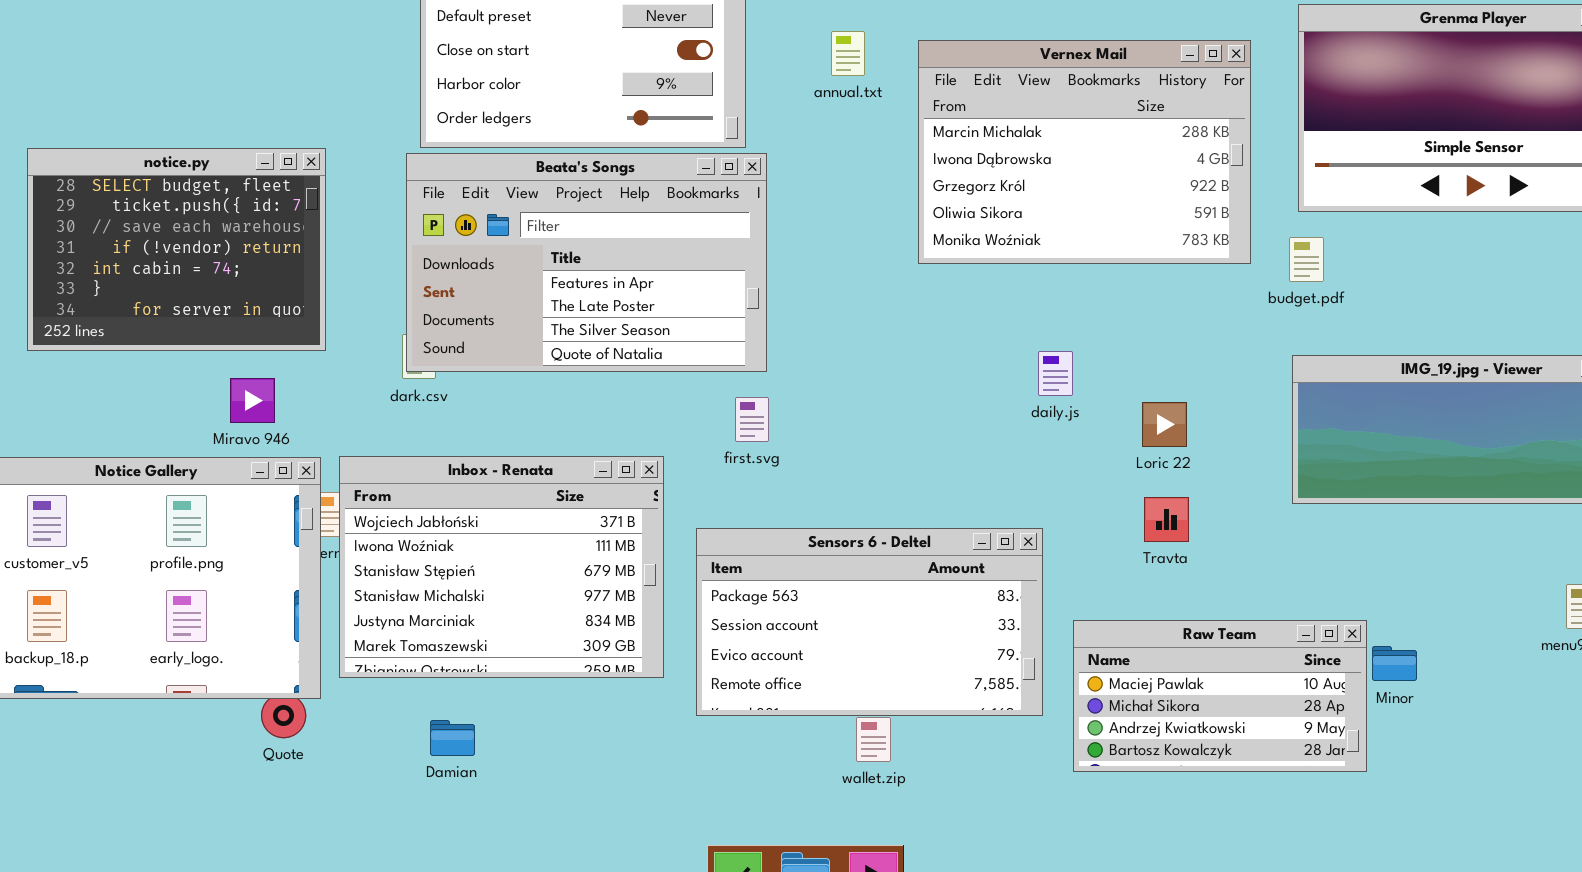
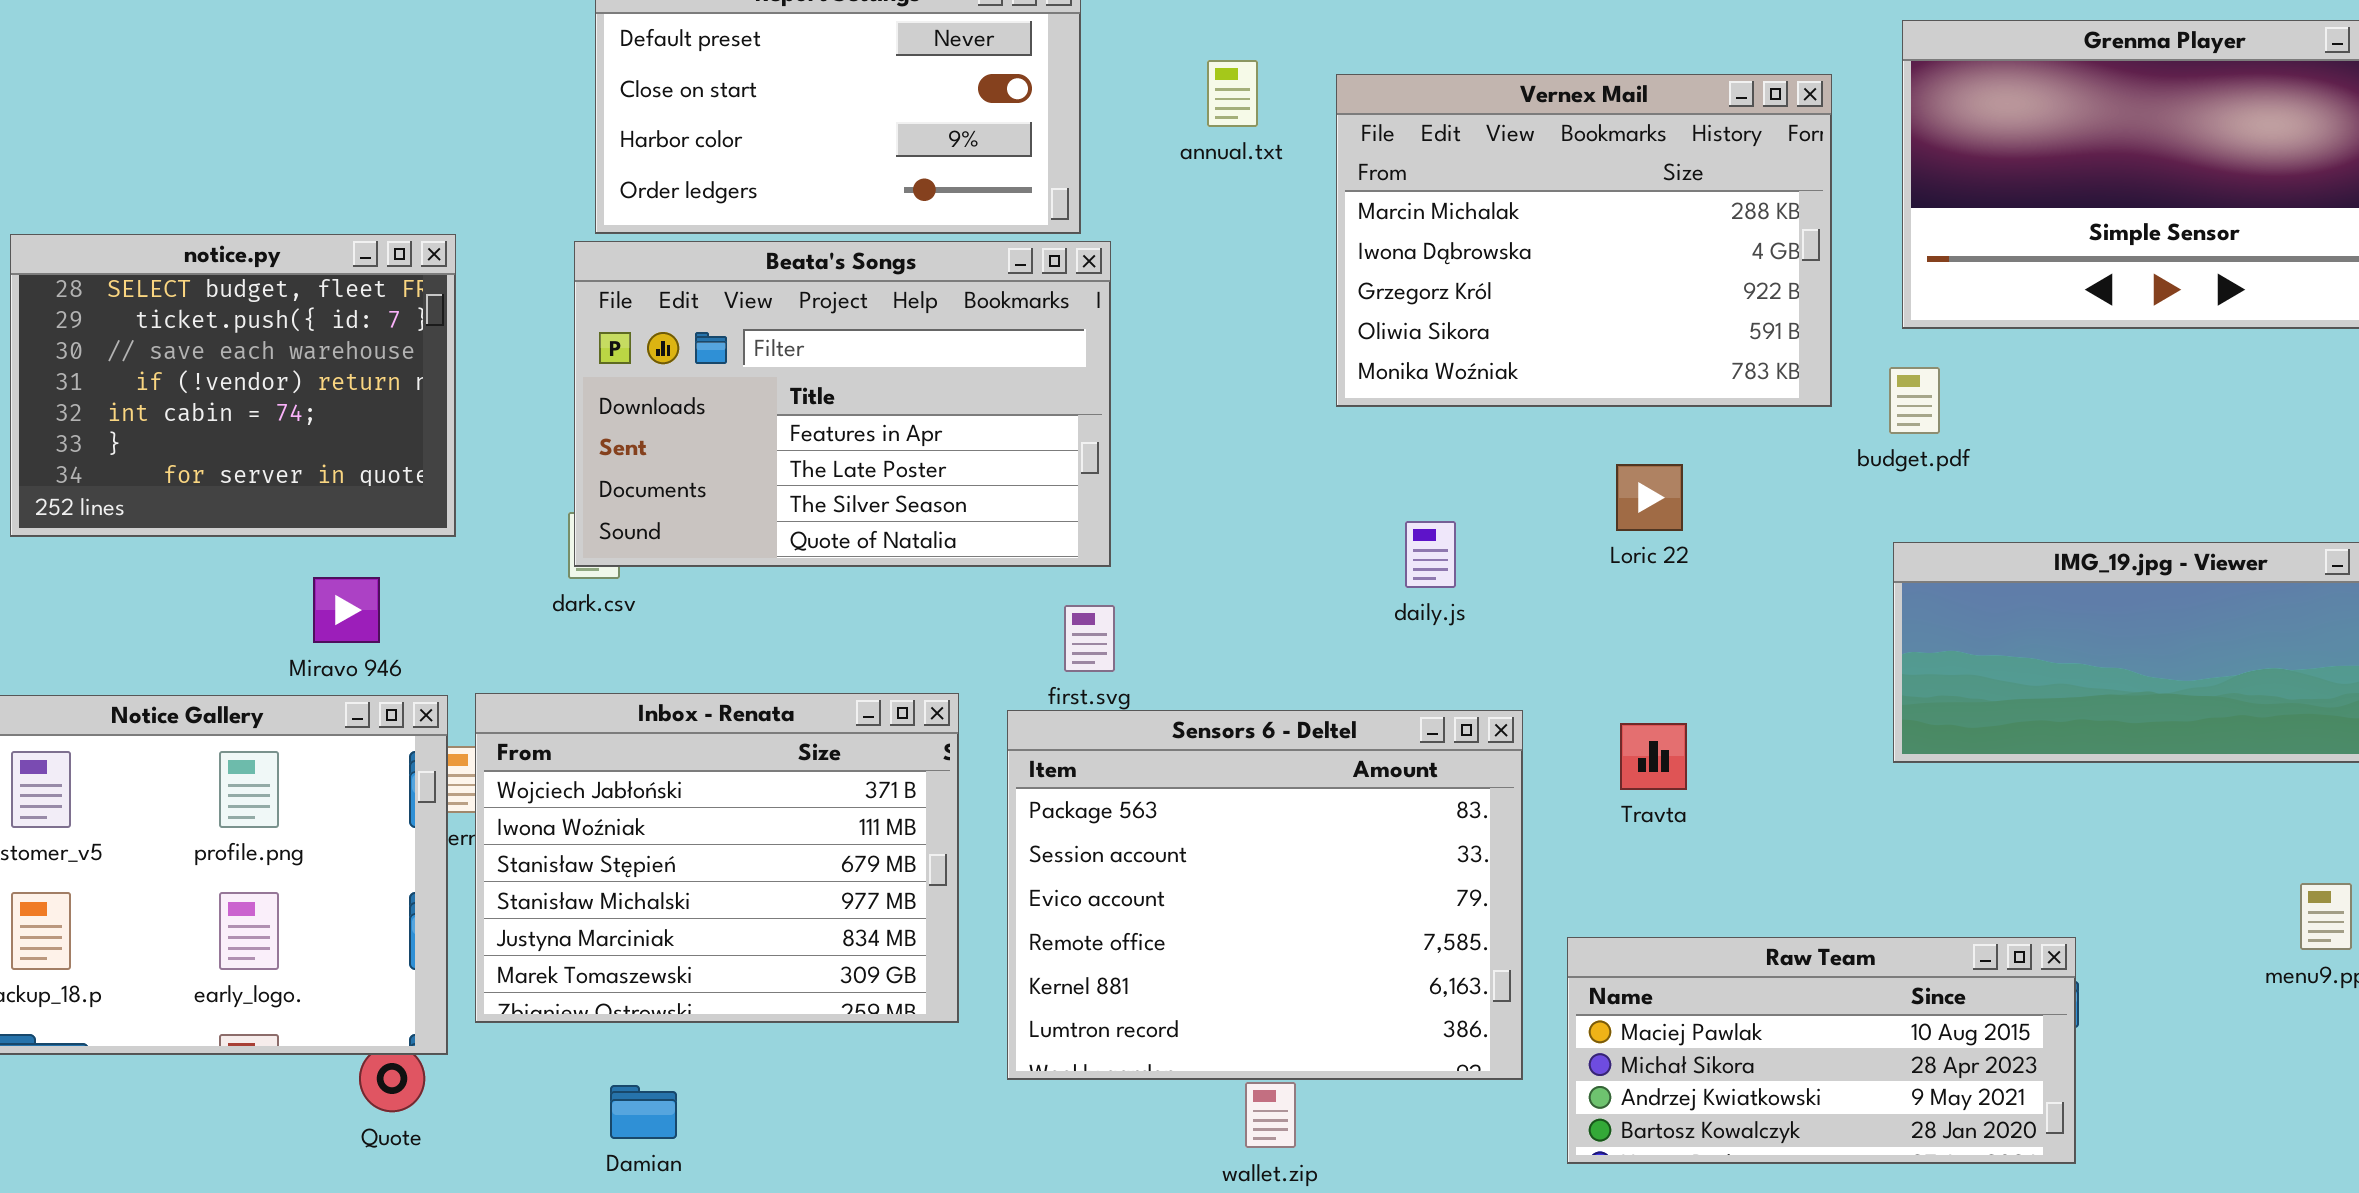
daily.js: [1038,351,1073,396] -> [1405,521,1456,588], moved
Loric 22: [1142,402,1187,447] -> [1616,464,1683,531], moved
Travta: [1144,497,1189,542] -> [1620,723,1687,790], moved
Sensors 6 - Deltel: [696,528,1043,716] -> [1007,710,1523,1080], resized
Raw Team: [1073,620,1367,772] -> [1567,937,2076,1164], resized

